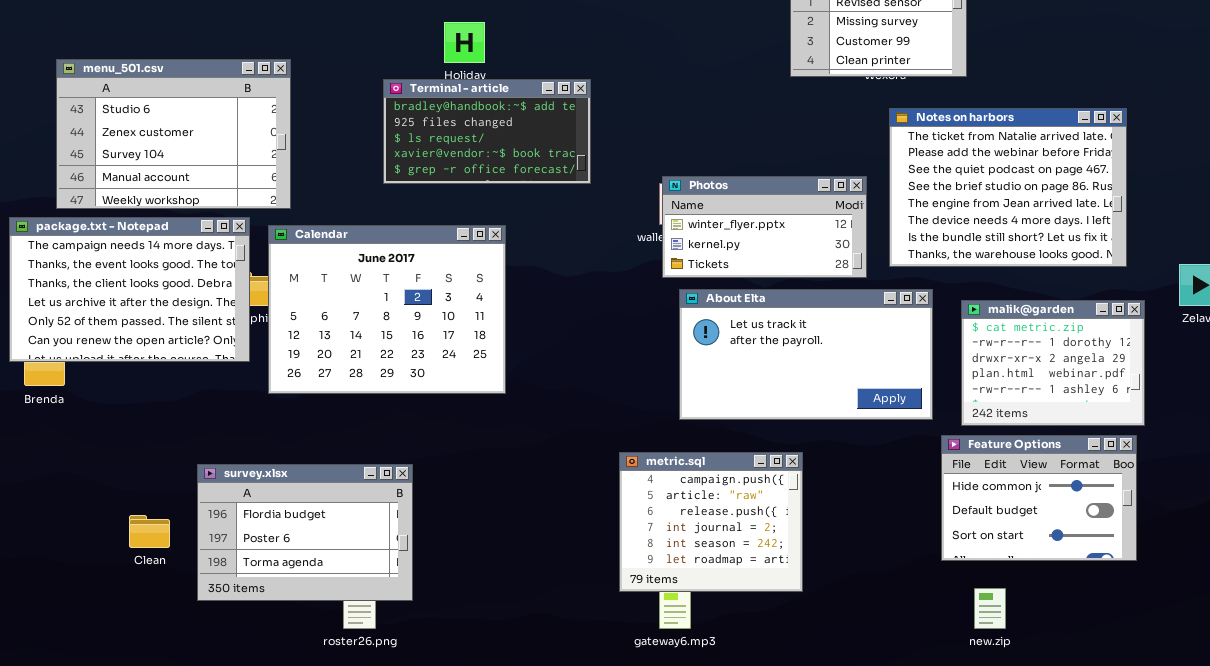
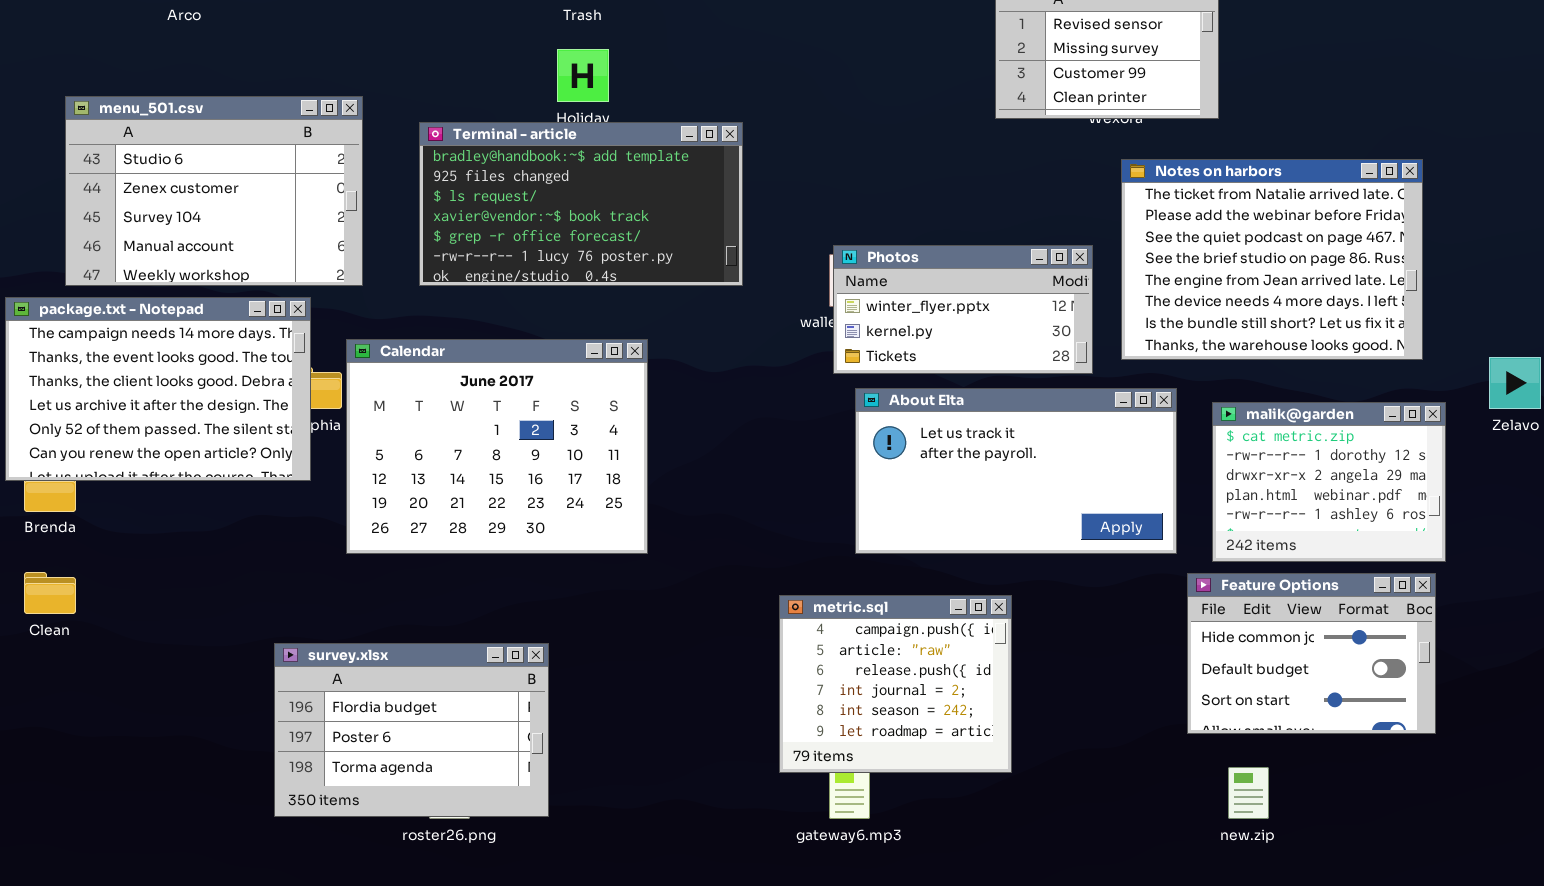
Terminal - article: [383,79,591,184] -> [419,122,743,286], resized
Calendar: [268,225,506,394] -> [346,339,648,554], moved
survey.xlsx: [197,464,413,601] -> [274,643,549,817], moved
Clean: [129,515,170,548] -> [24,572,76,614], moved

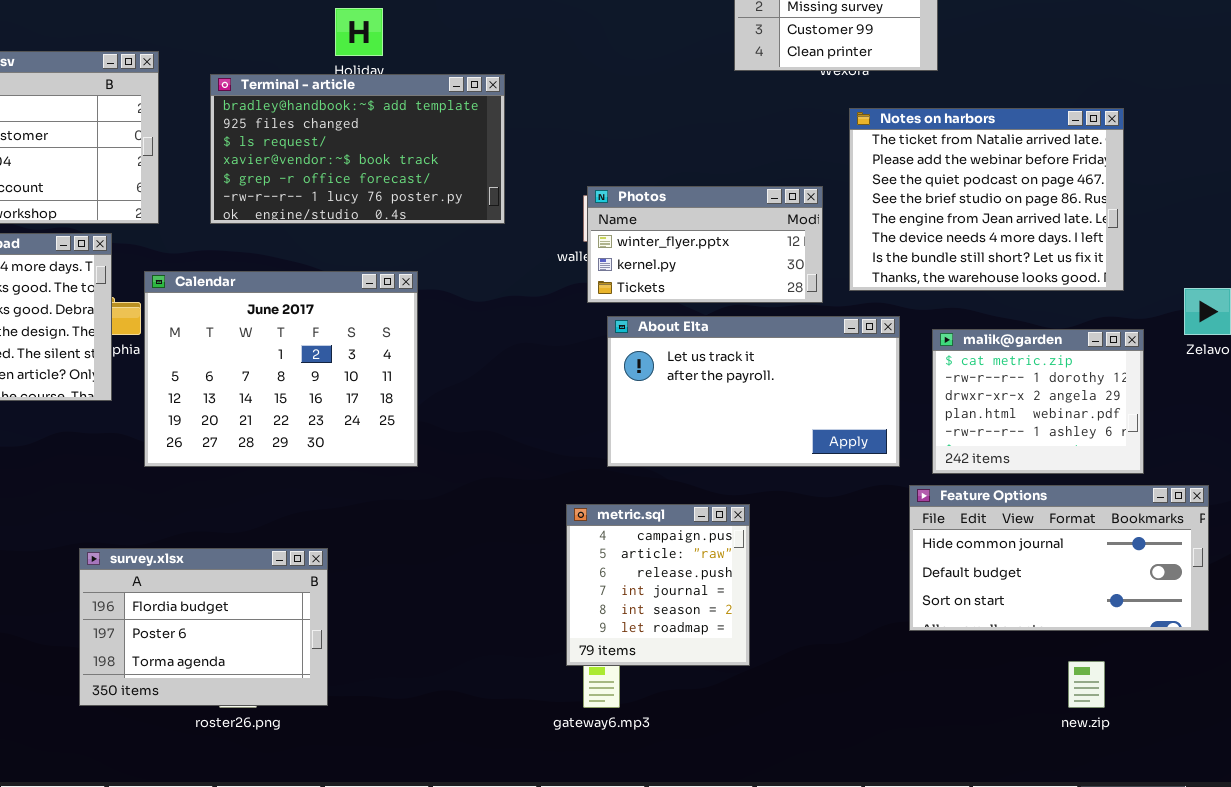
Feature Options: [1187,573,1436,734] -> [909,485,1209,631], resized
metric.sql: [779,595,1012,773] -> [566,504,750,666], resized
new.zip: [1228,767,1269,819] -> [1068,661,1105,708], moved

